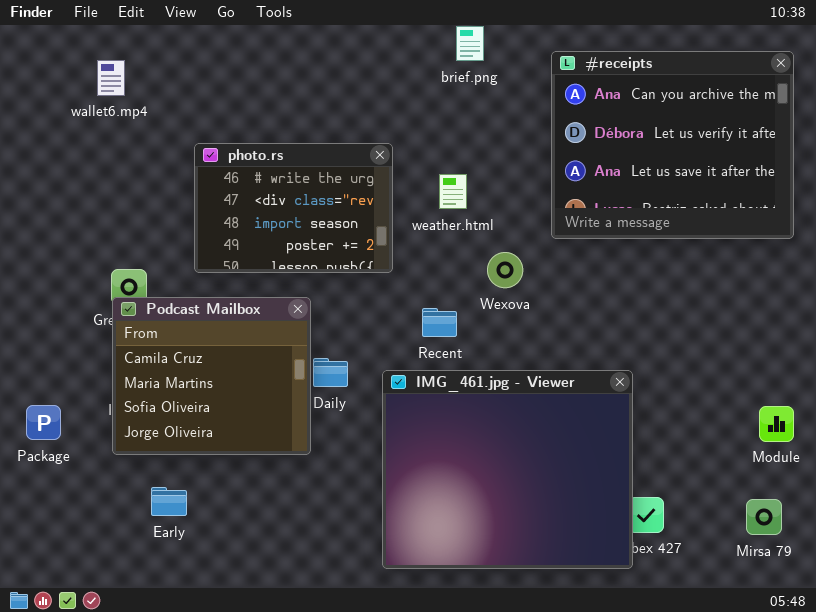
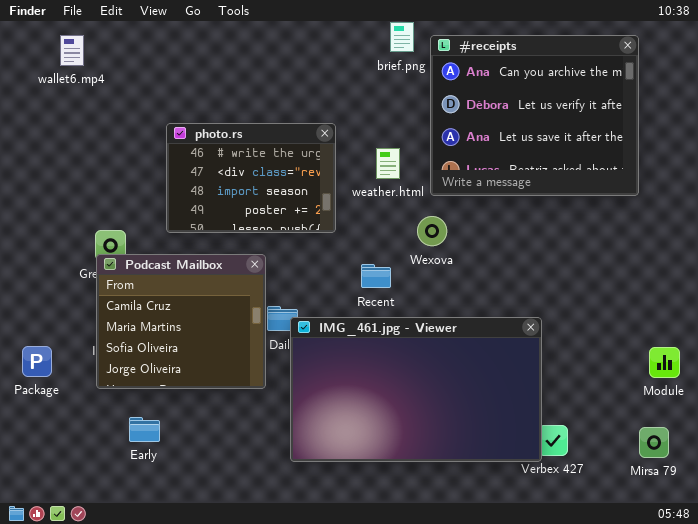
#receipts: [551,51,794,239] -> [430,35,639,196], moved
wallet6.mp4: [97,60,125,96] -> [60,35,84,66], moved
IMG_461.jpg - Viewer: [382,370,633,569] -> [290,317,542,462], resized

